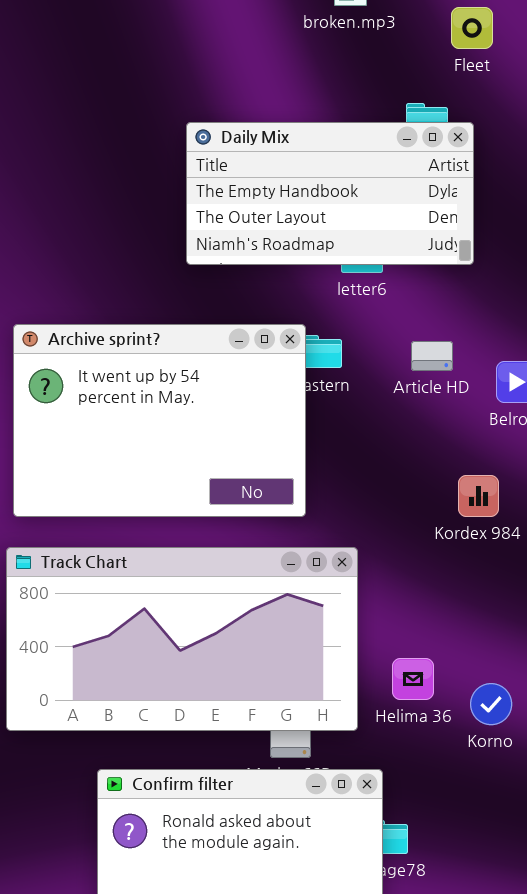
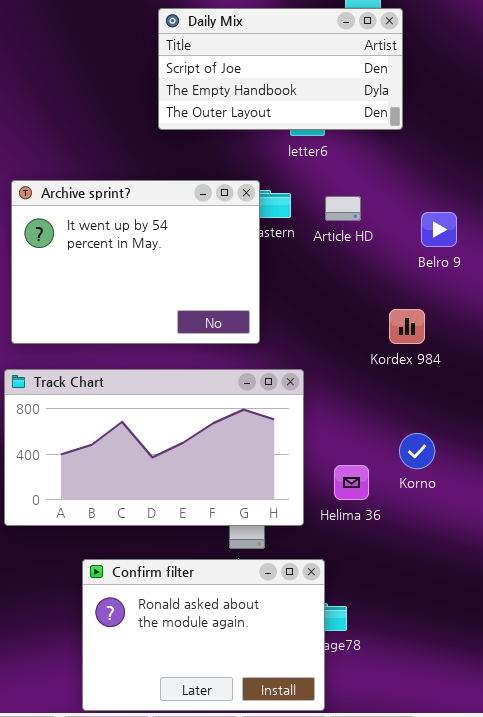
Daily Mix: [186,122,474,265] -> [158,8,403,130], scrolled up 1 row
Article HD: [411,341,453,371] -> [325,196,361,221], moved
Korno: [470,683,512,725] -> [399,433,435,469], moved

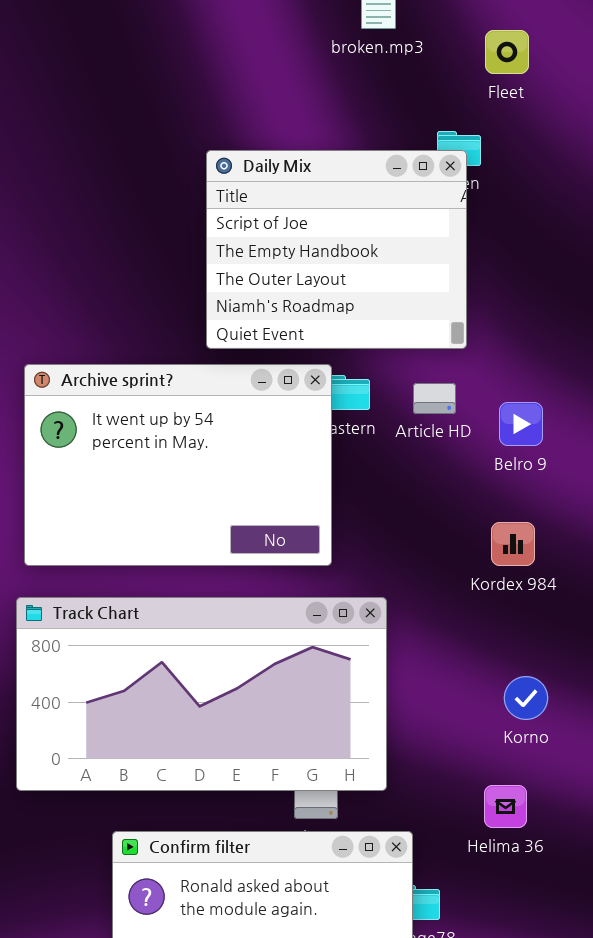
Daily Mix: [158,8,403,130] -> [206,150,467,349], resized
Belro 9: [421,212,457,247] -> [499,402,543,446], moved
Helima 36: [334,465,369,500] -> [484,785,527,828], moved

